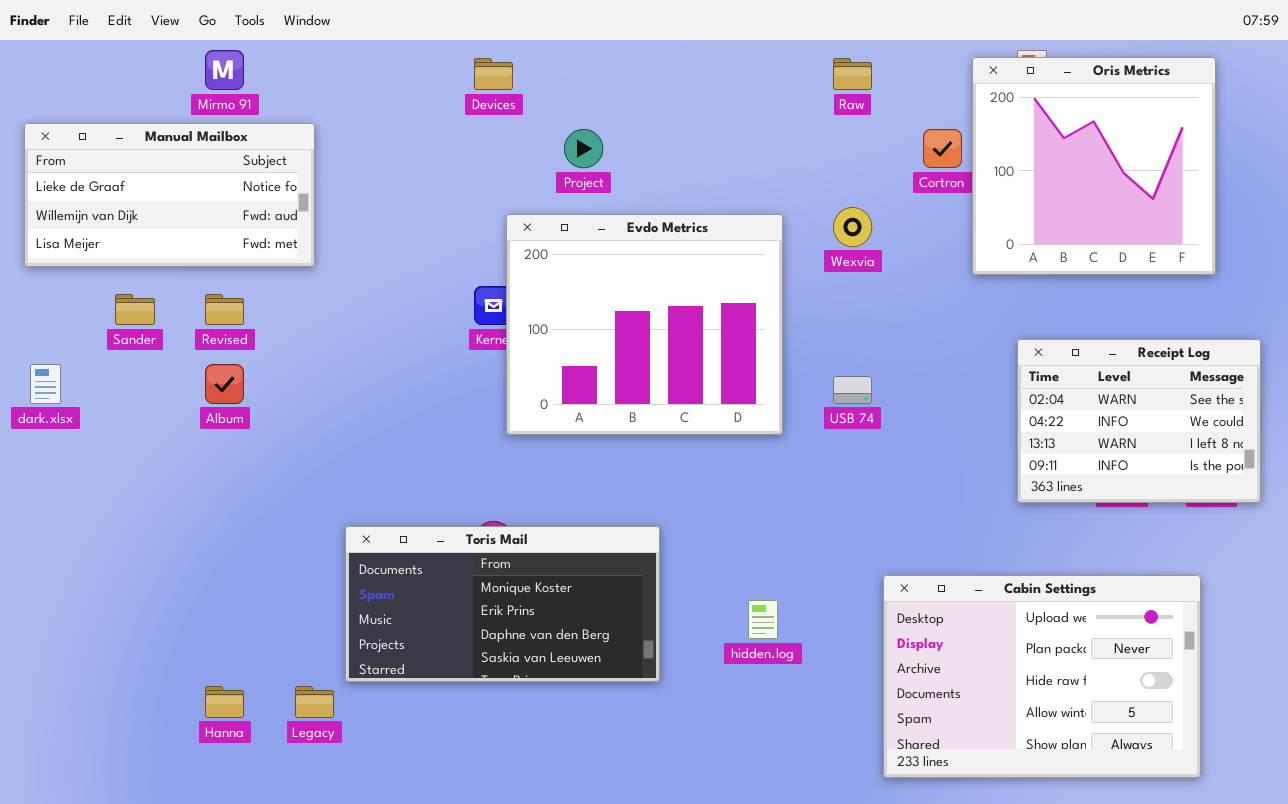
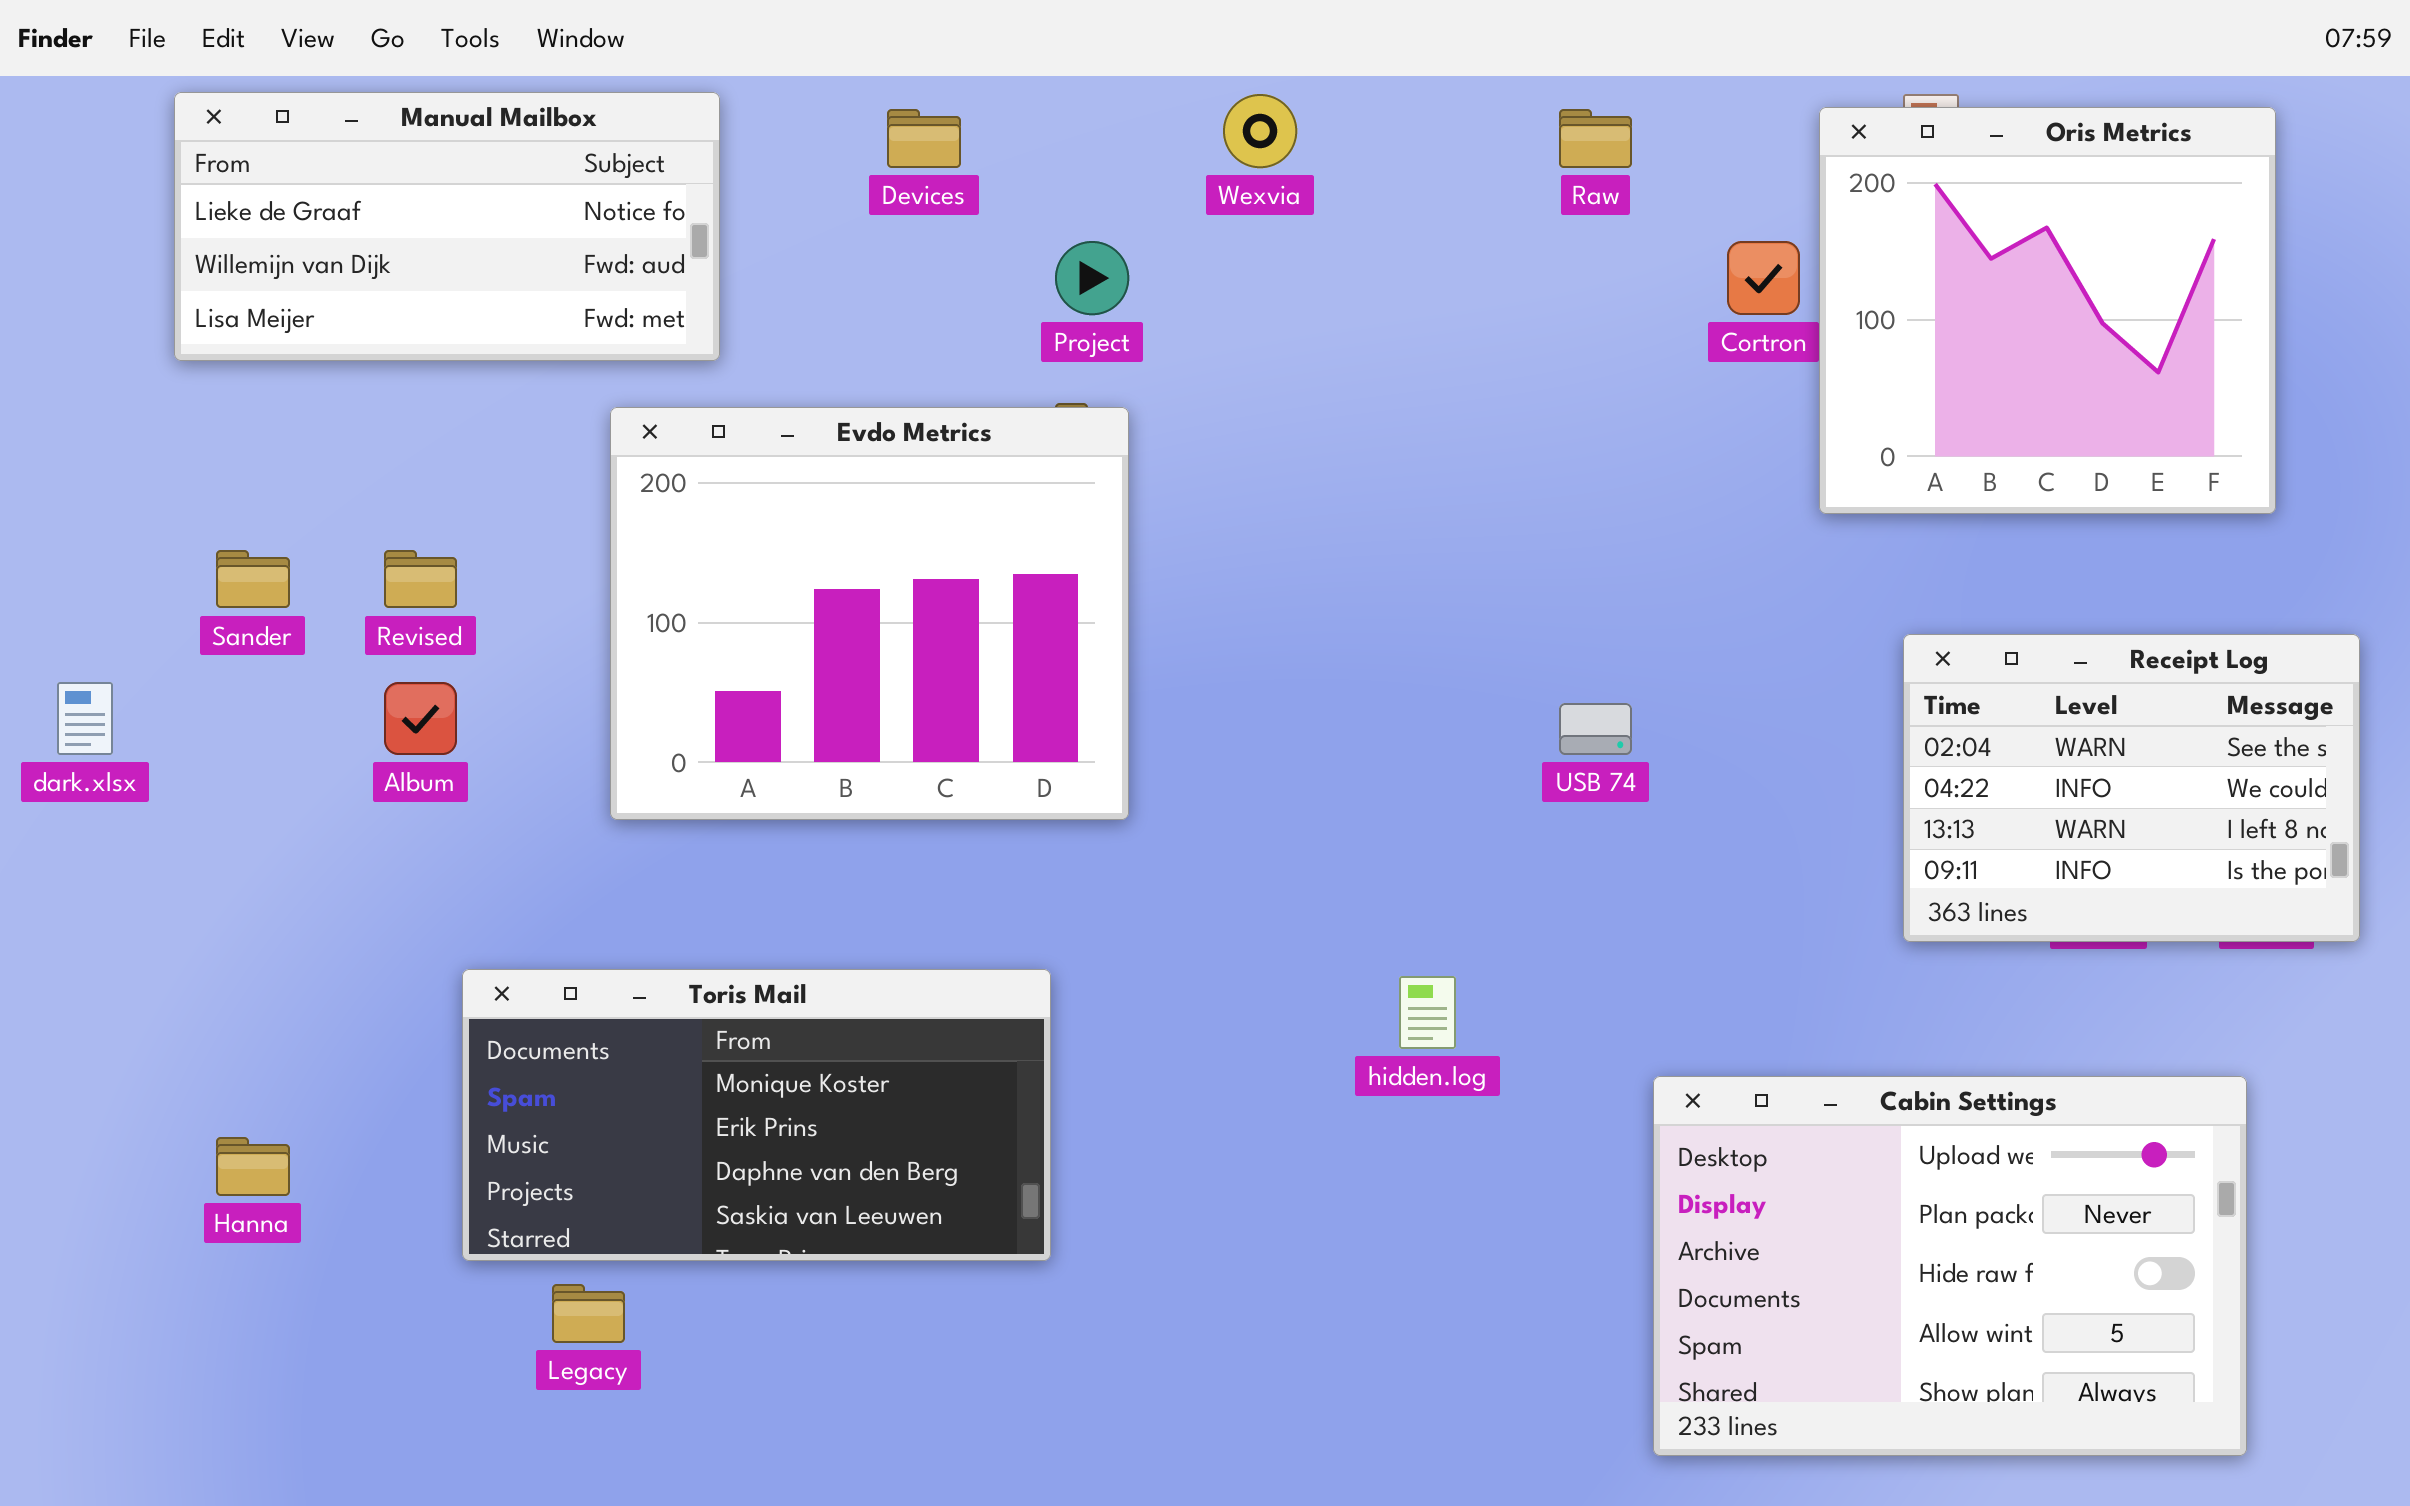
Manual Mailbox: [24,123,315,267] -> [174,92,720,361], moved
Wexvia: [833,207,872,247] -> [1223,94,1297,168], moved
Evdo Metrics: [506,214,783,435] -> [610,407,1129,820], moved
Toris Mail: [345,526,660,682] -> [462,969,1051,1261], moved
hidden.log: [748,600,778,639] -> [1399,976,1456,1049], moved
Hanna: [205,686,244,718] -> [216,1137,290,1196], moved

